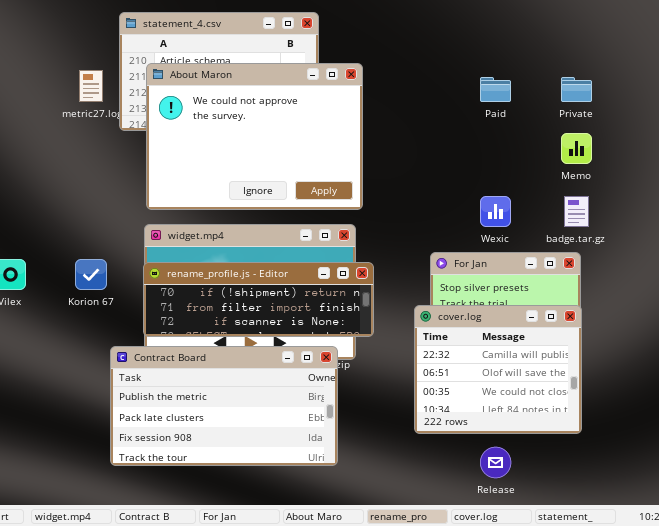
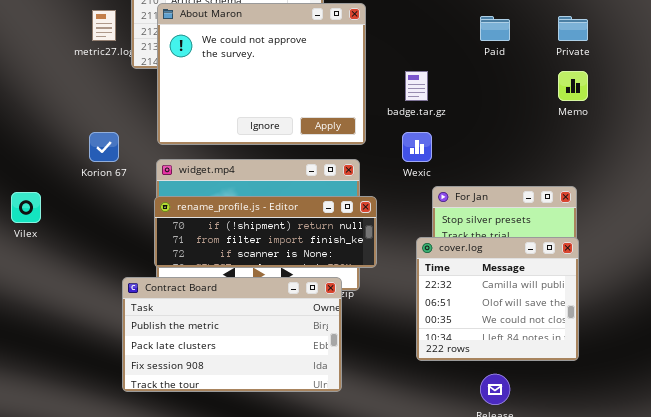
Wexic: [480,196,511,227] -> [402,132,432,162], moved
badge.tar.gz: [564,196,589,227] -> [405,71,428,101], moved
Korion 67: [75,259,107,290] -> [89,132,119,162], moved

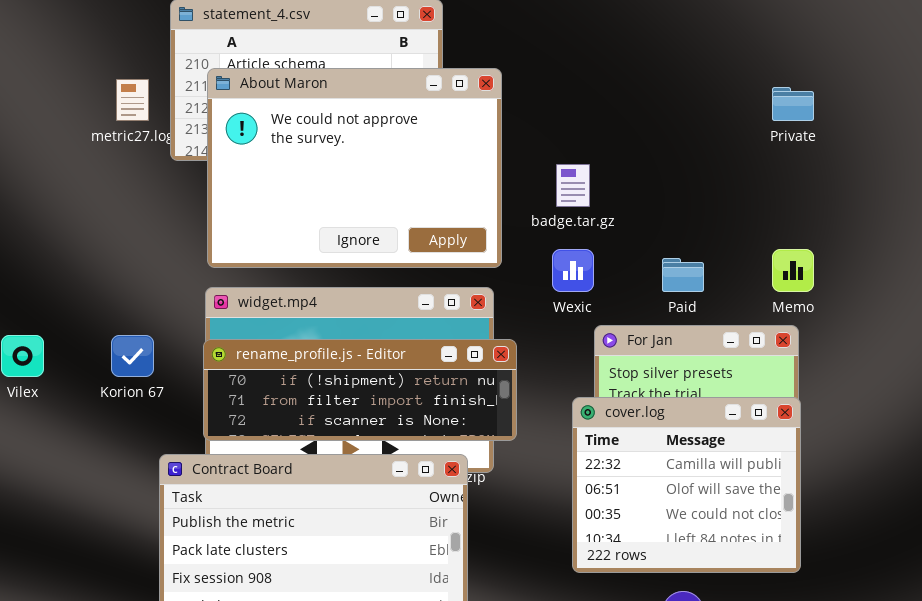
Paid: [480,16,510,41] -> [662,258,704,292], moved
Memo: [558,71,588,101] -> [772,249,814,292], moved
Korion 67: [89,132,119,162] -> [111,335,154,377], moved

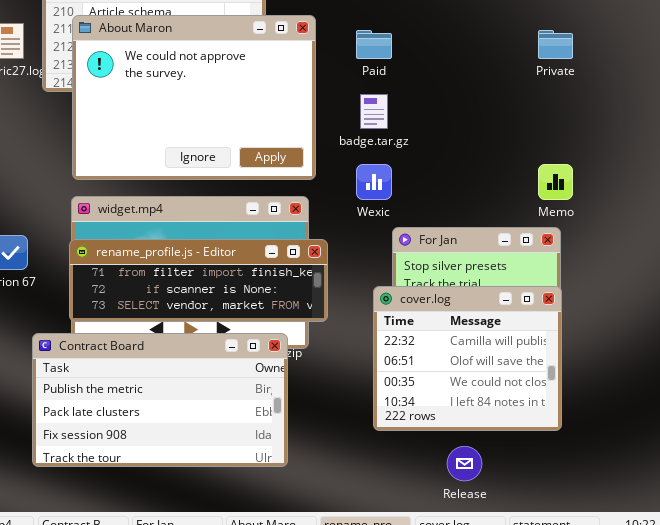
Paid: [662,258,704,292] -> [356,30,392,59], moved
rename_profile.js - Editor: [203,339,517,441] -> [69,239,328,322], scrolled down 1 row

